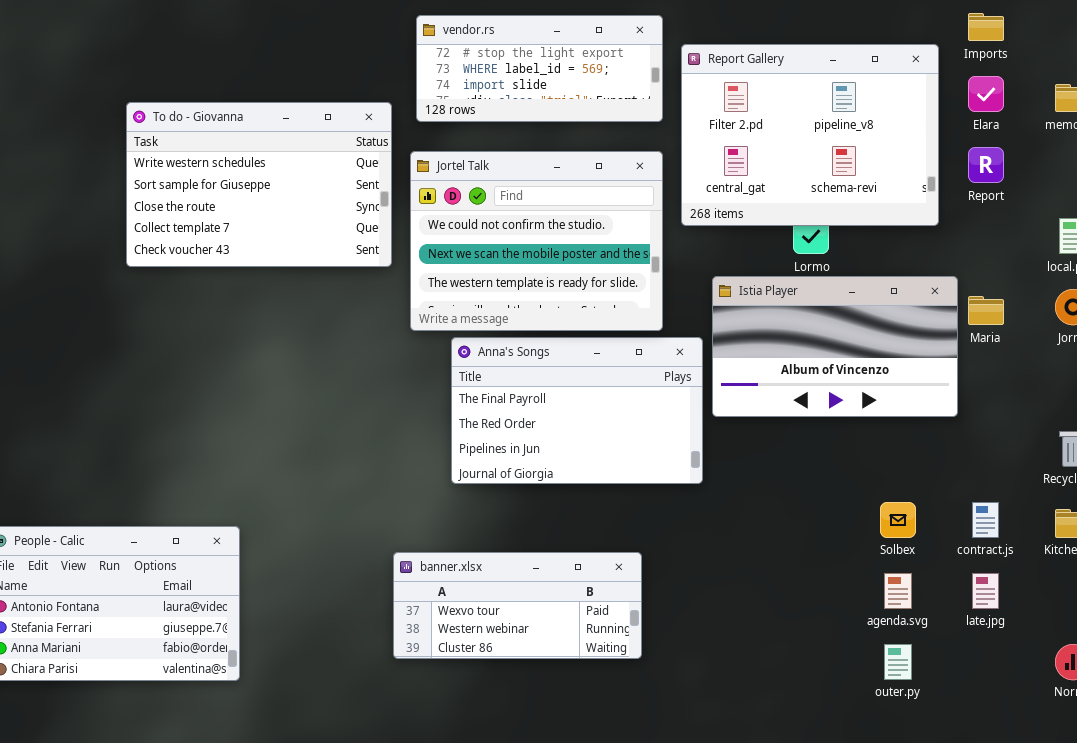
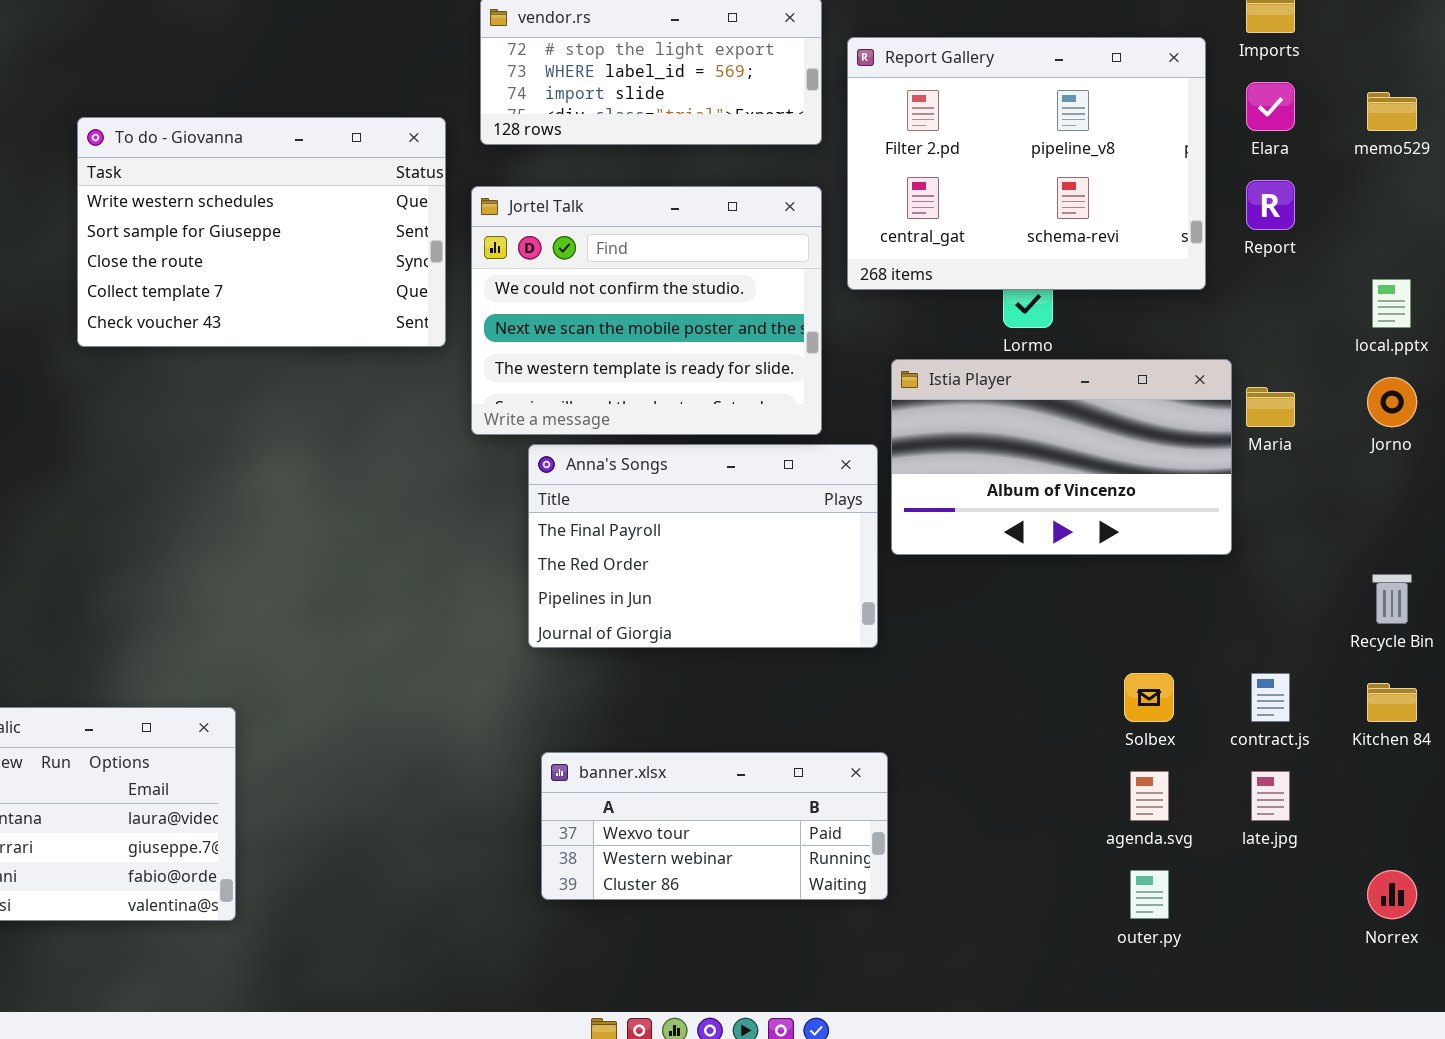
banner.xlsx: [393,552,642,659] -> [541,752,888,900], moved

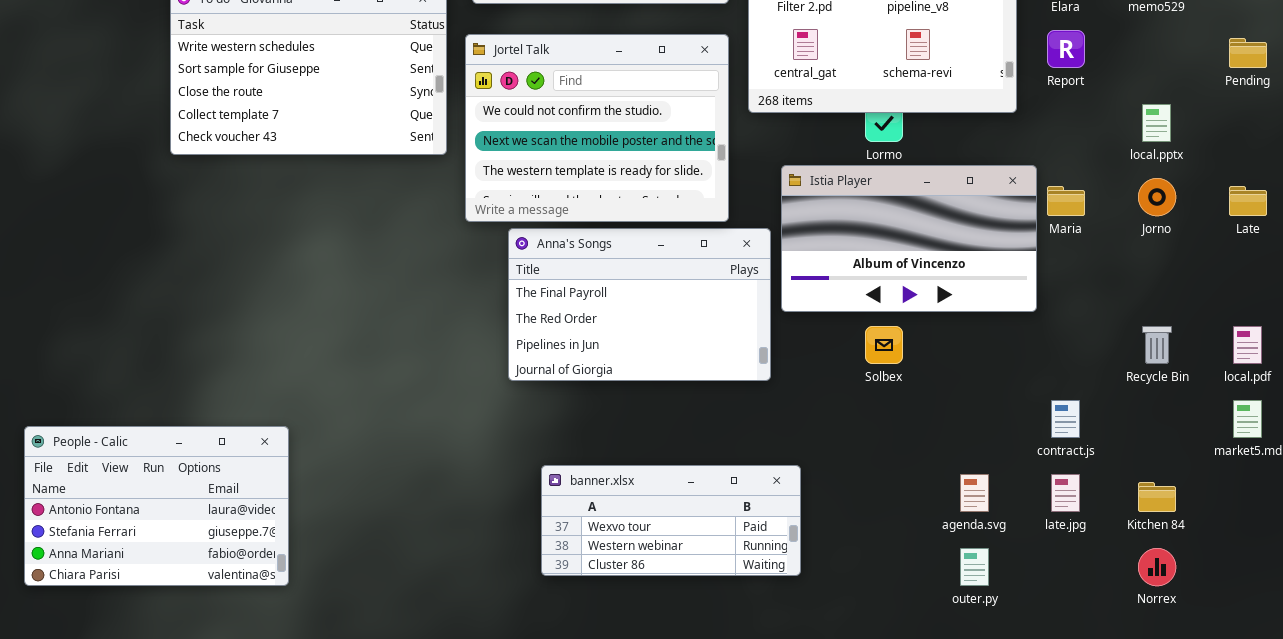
Solbex: [1124,673,1174,722] -> [865,326,903,364], moved
Kitchen 84: [1367,683,1417,722] -> [1138,482,1176,512], moved
banner.xlsx: [541,752,888,900] -> [541,465,801,576], moved

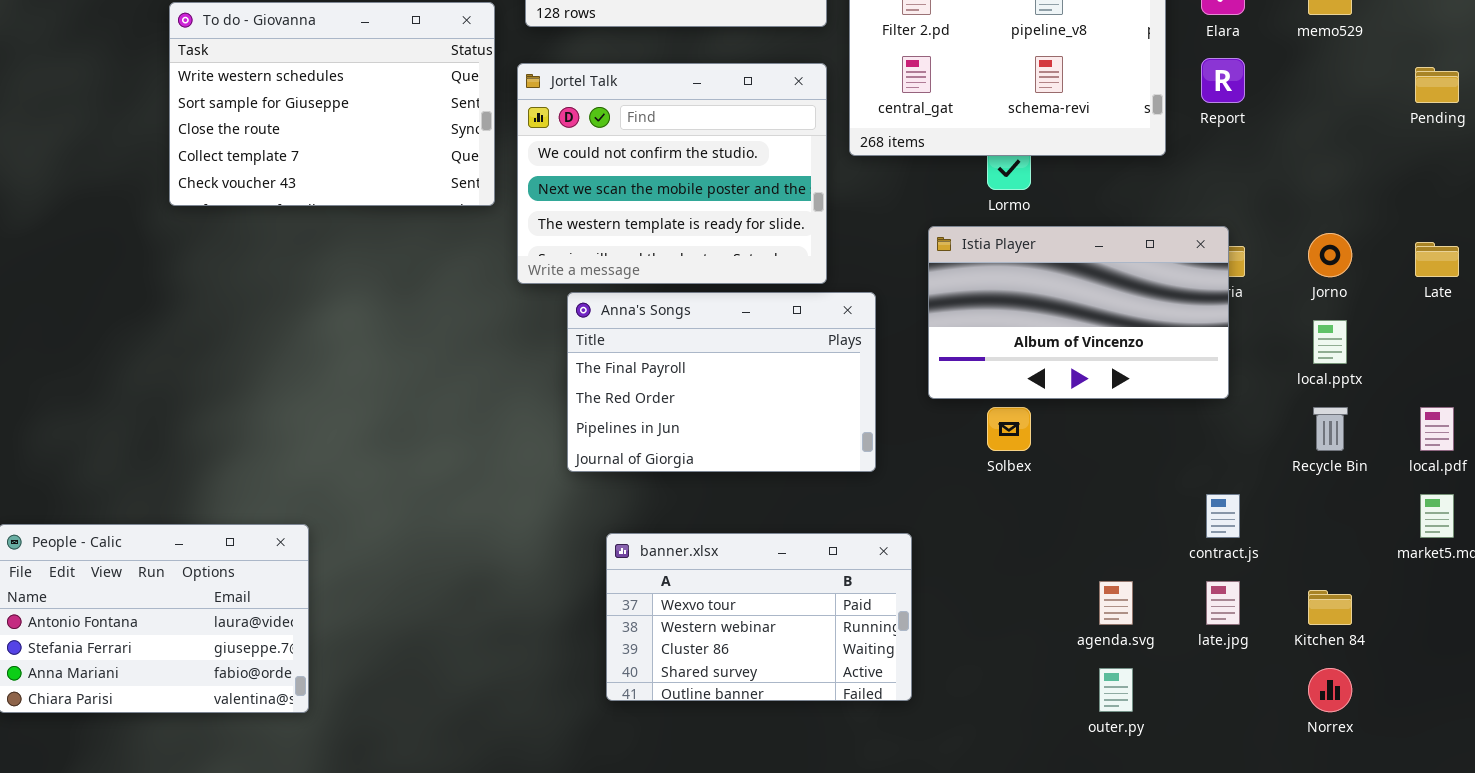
local.pptx: [1142,104,1171,142] -> [1313,320,1347,364], moved
Istia Player: [781,165,1037,312] -> [928,226,1229,399], moved
banner.xlsx: [541,465,801,576] -> [606,533,912,701], resized

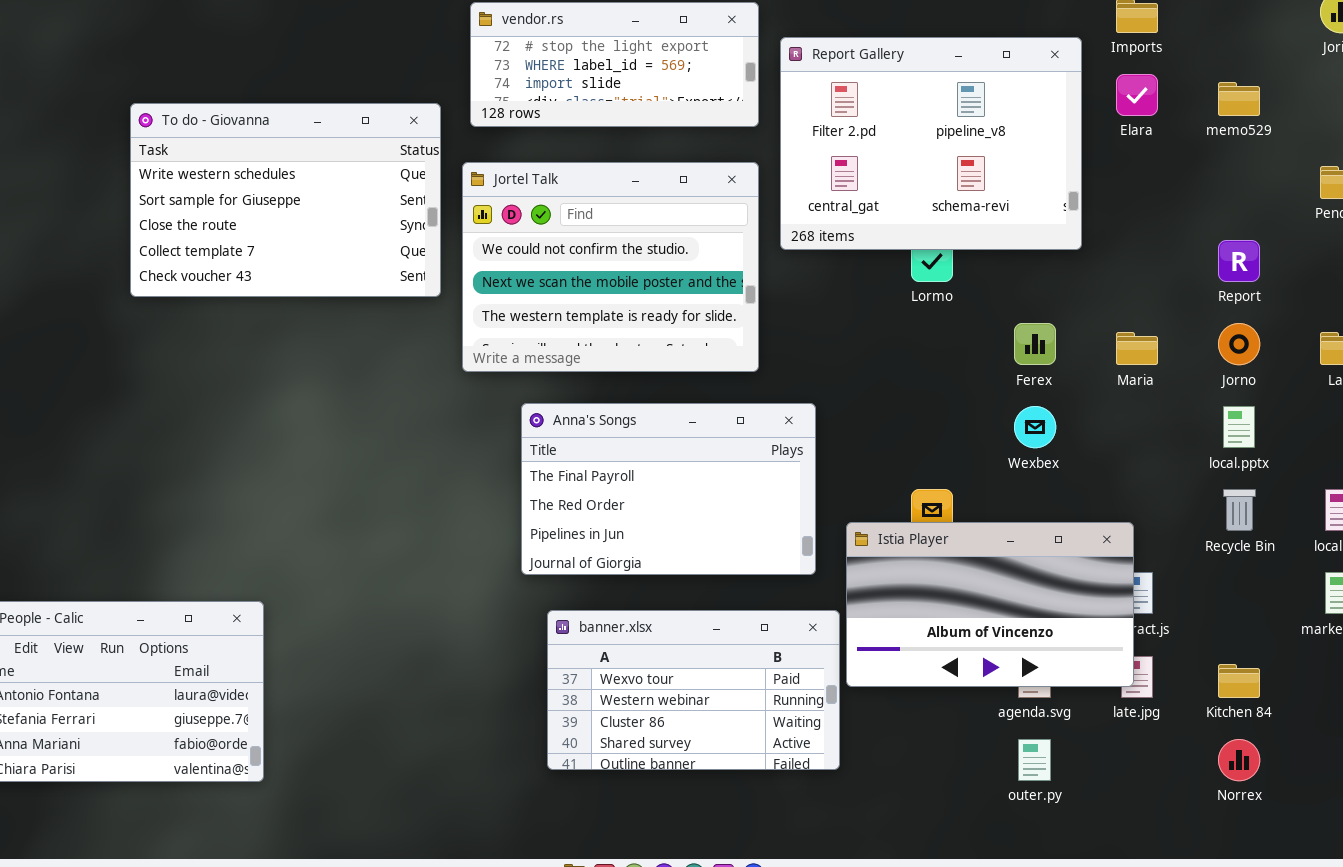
Report: [1201,58,1245,103] -> [1218,240,1260,282], moved
Istia Player: [928,226,1229,399] -> [846,522,1134,687], moved
Anna's Songs: [567,292,876,472] -> [521,403,816,575], moved

